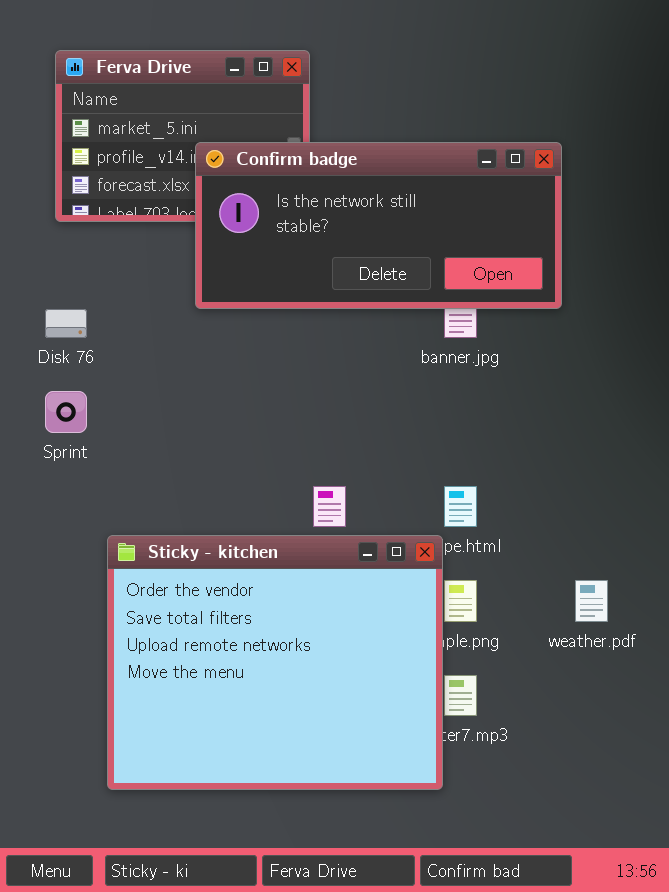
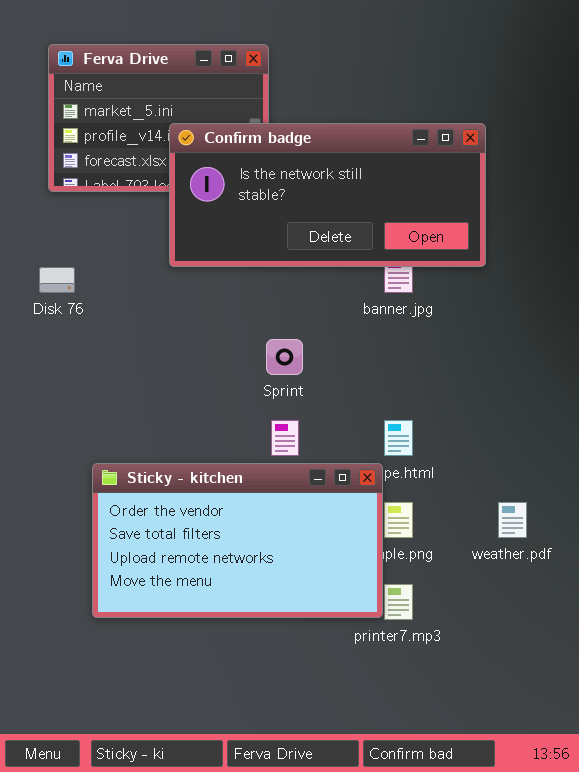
Sprint: [45,391,87,433] -> [266,339,303,375], moved
Sticky - kitchen: [107,535,443,790] -> [92,463,383,618], resized

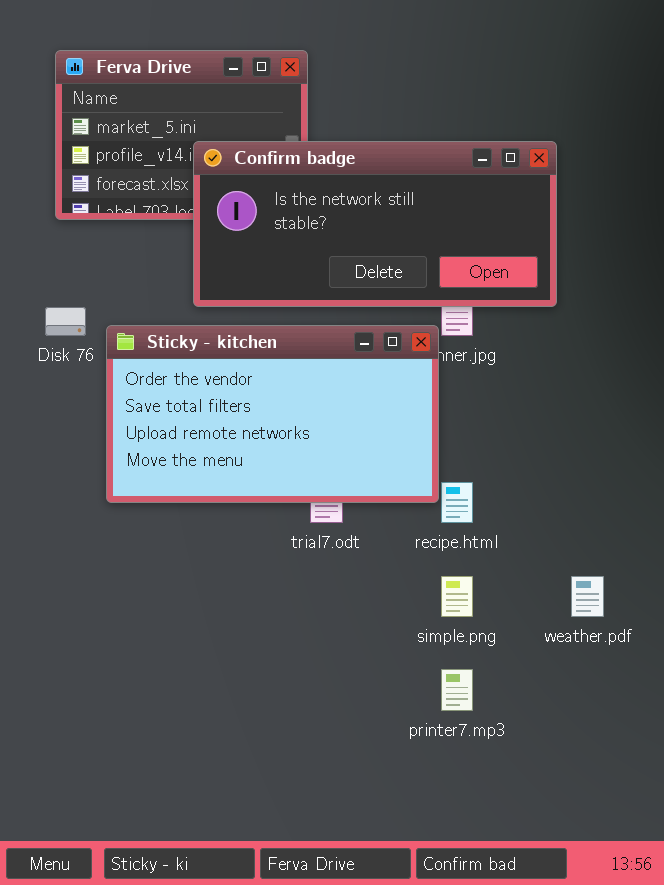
Sticky - kitchen: [92,463,383,618] -> [106,325,439,503], moved

